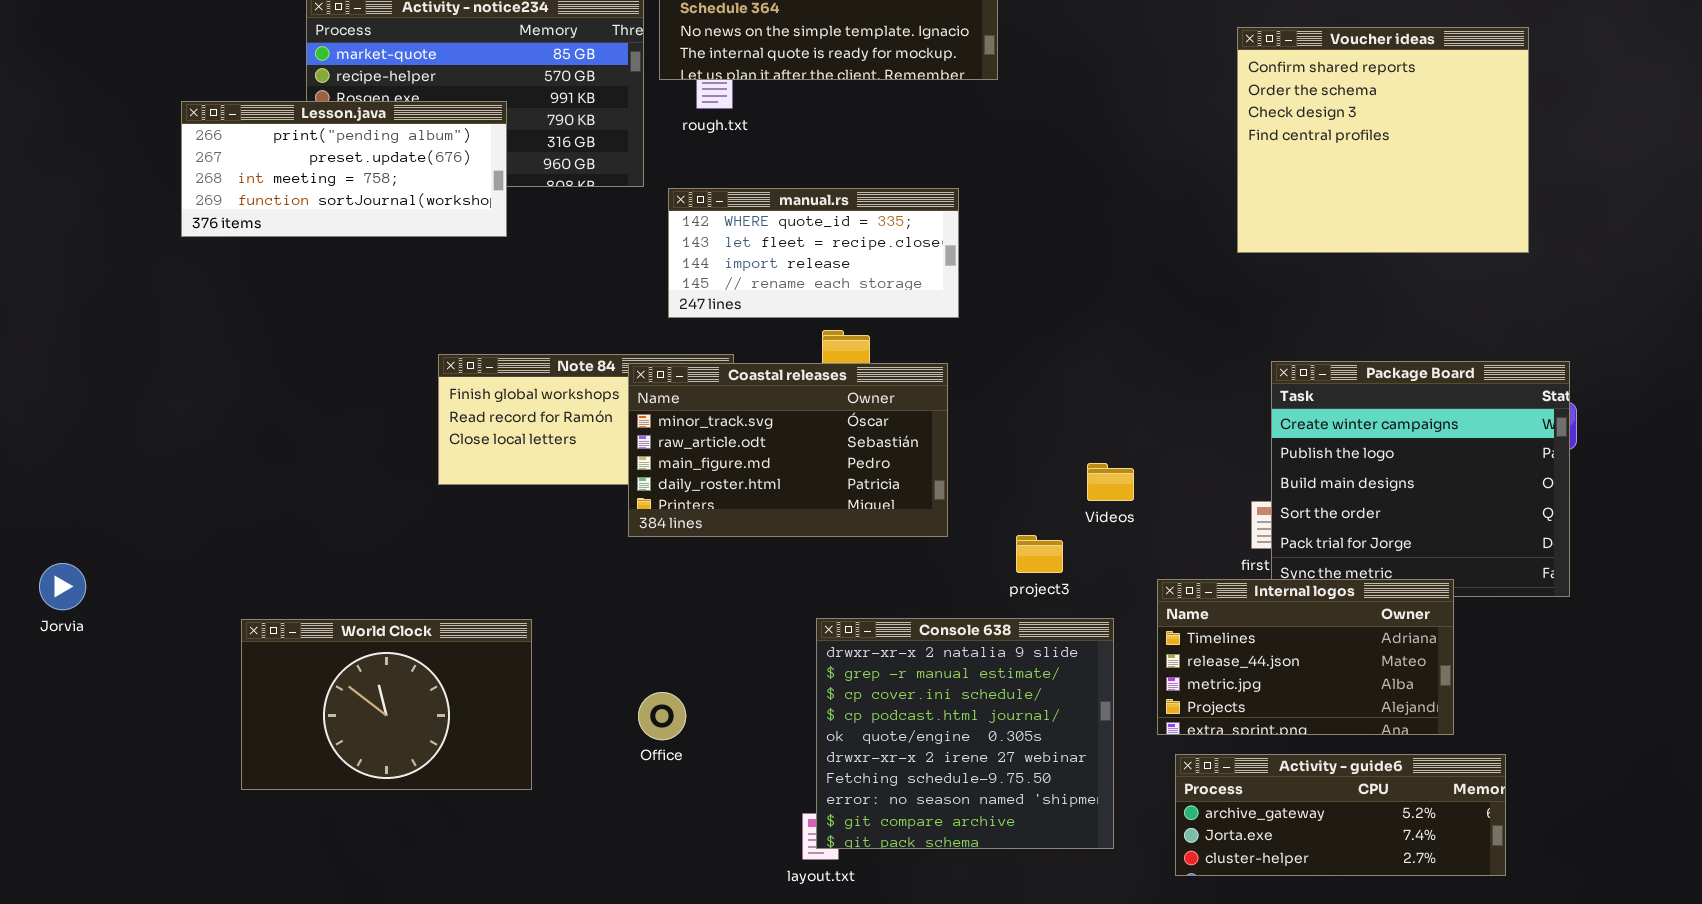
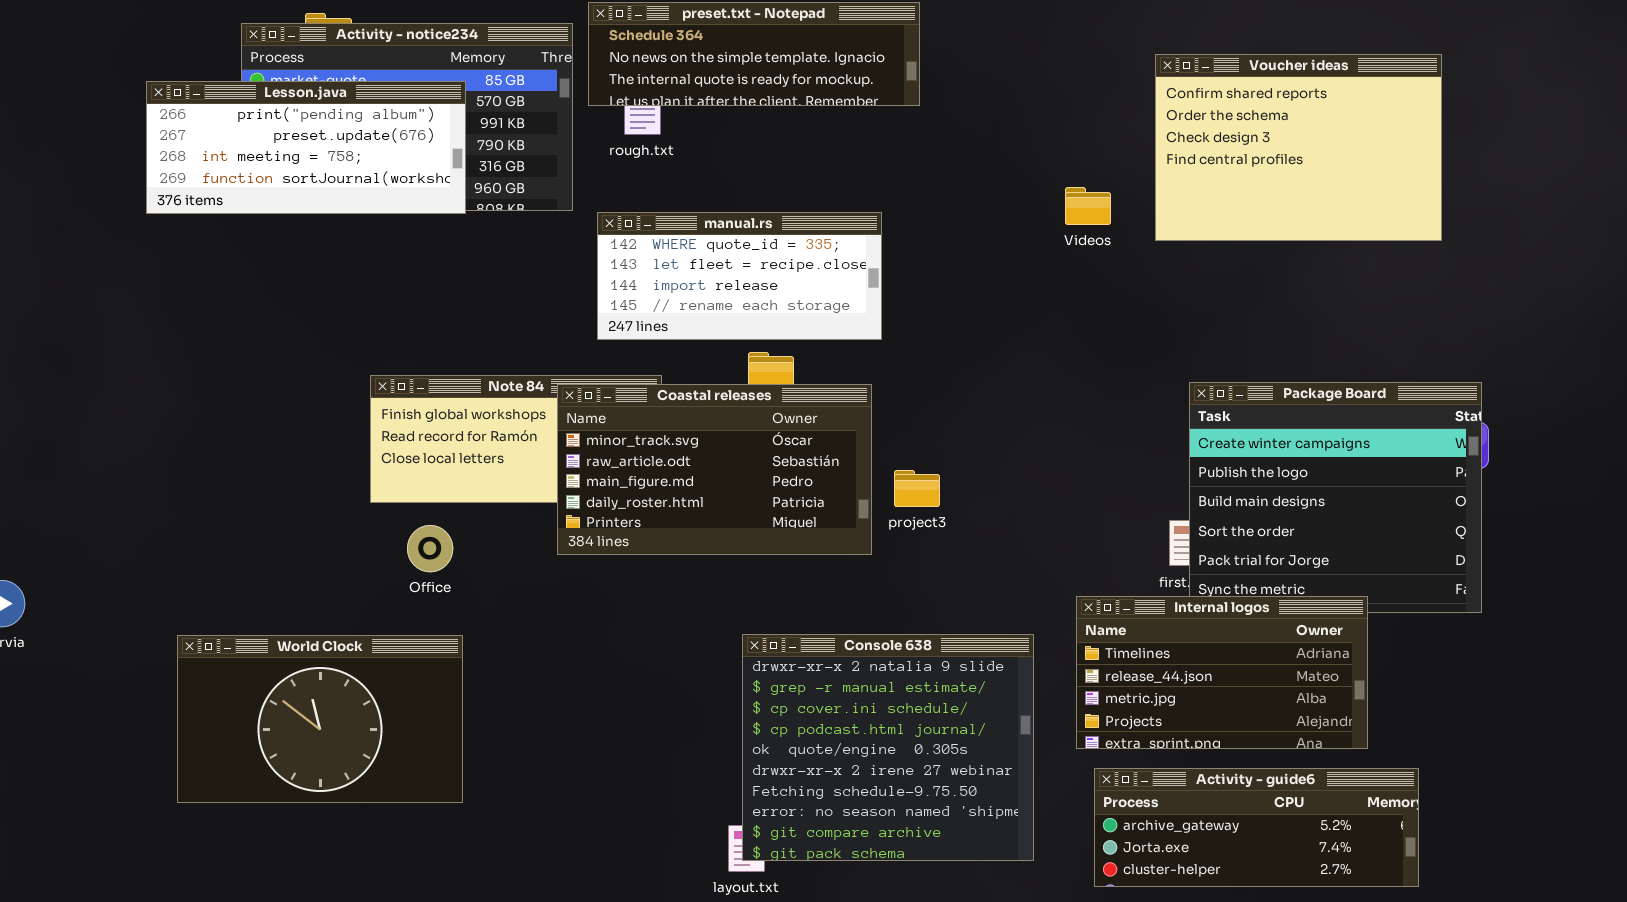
Voucher ideas: [1237,27,1529,253] -> [1155,54,1442,241], resized
Lesson.java: [181,101,507,237] -> [146,81,466,214], moved
Videos: [1087,463,1134,501] -> [1065,187,1111,225], moved
project3: [1016,535,1063,573] -> [894,470,940,507], moved
Office: [638,692,686,740] -> [407,525,453,572], moved

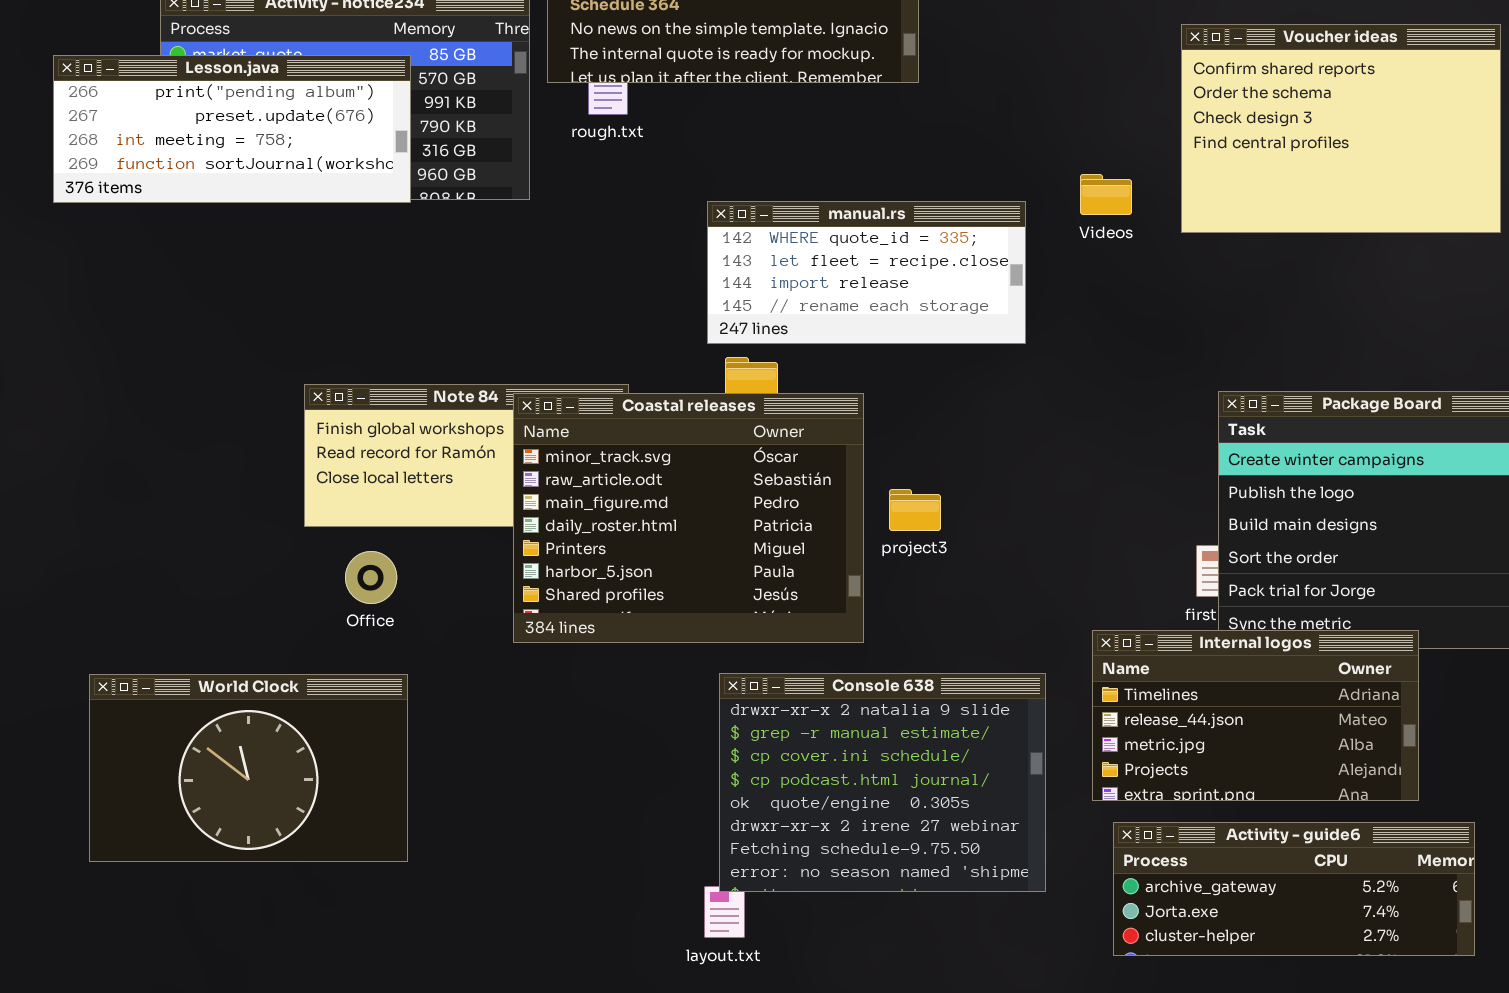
manual.rs: [597,212,882,340] -> [707,201,1026,344], moved
Coastal releases: [557,384,872,555] -> [513,393,864,643], resized
Console 638: [742,634,1034,861] -> [719,673,1046,892], resized

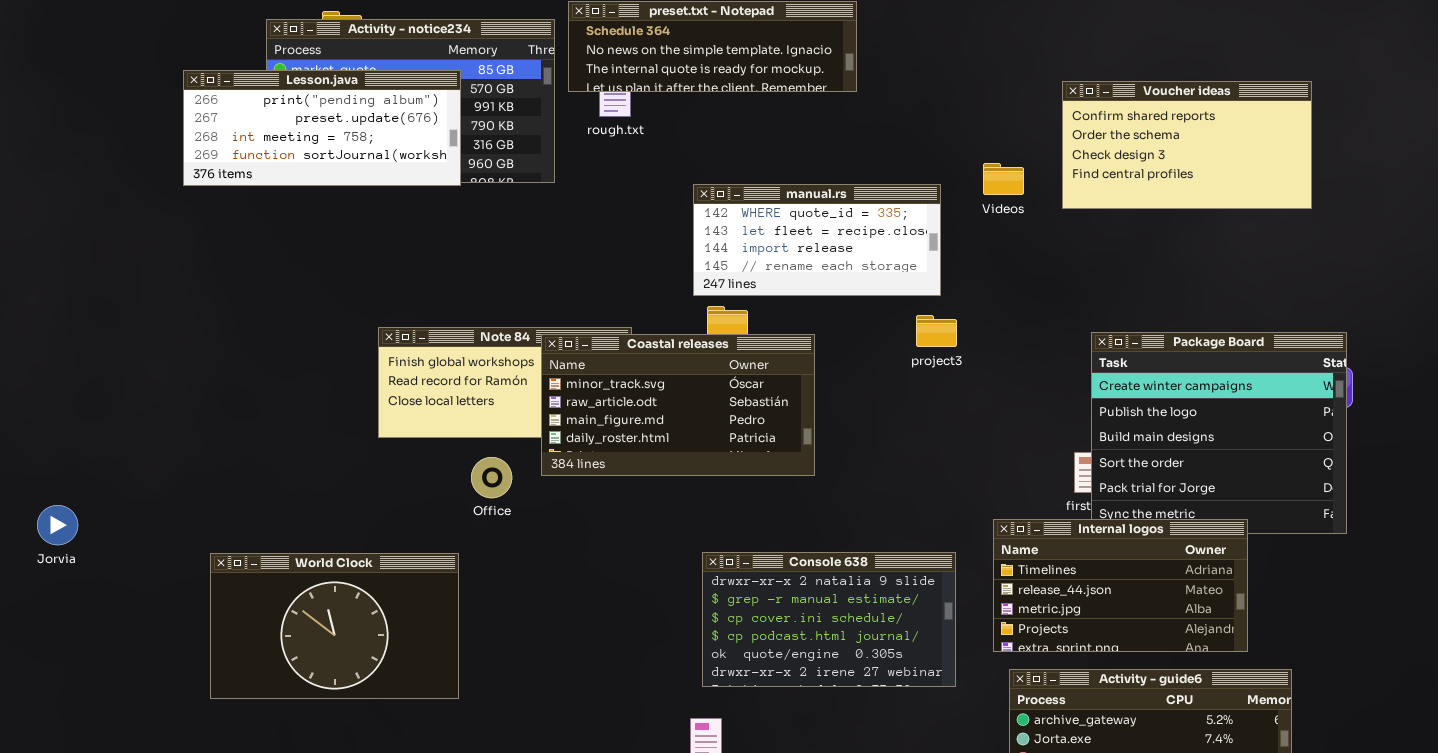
Voucher ideas: [1181,24,1501,233] -> [1062,81,1312,209], resized
Coastal releases: [513,393,864,643] -> [541,334,815,476], resized
project3: [889,489,941,531] -> [916,315,957,347], moved
Office: [345,551,397,604] -> [471,457,512,498], moved
Console 638: [719,673,1046,892] -> [702,552,956,687], resized

